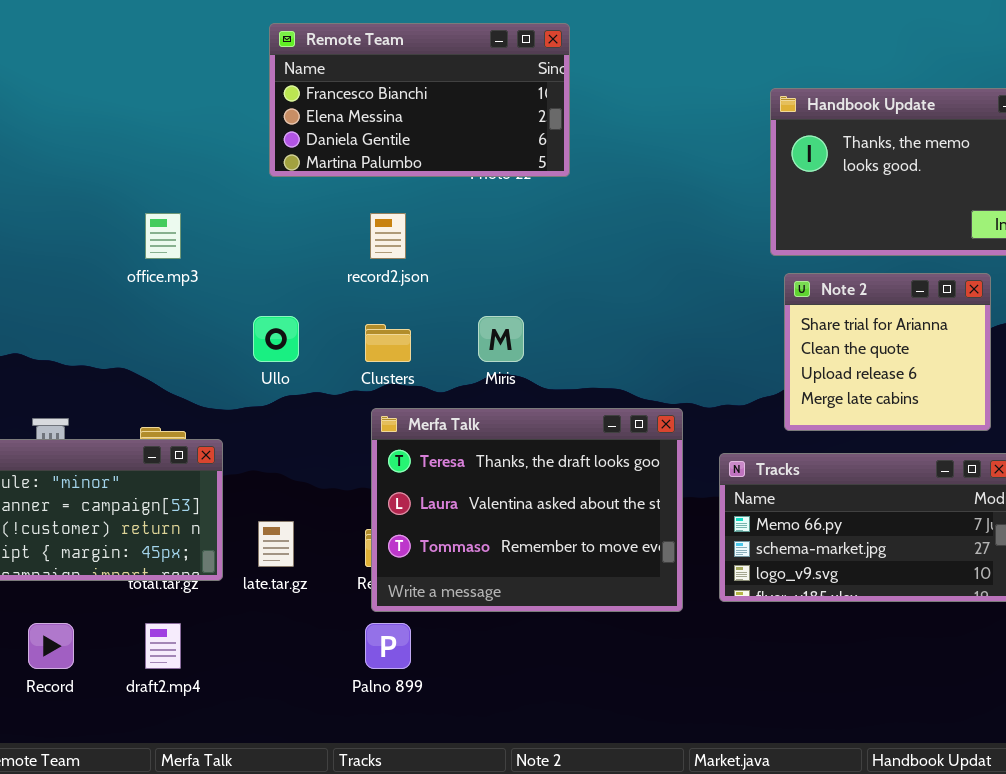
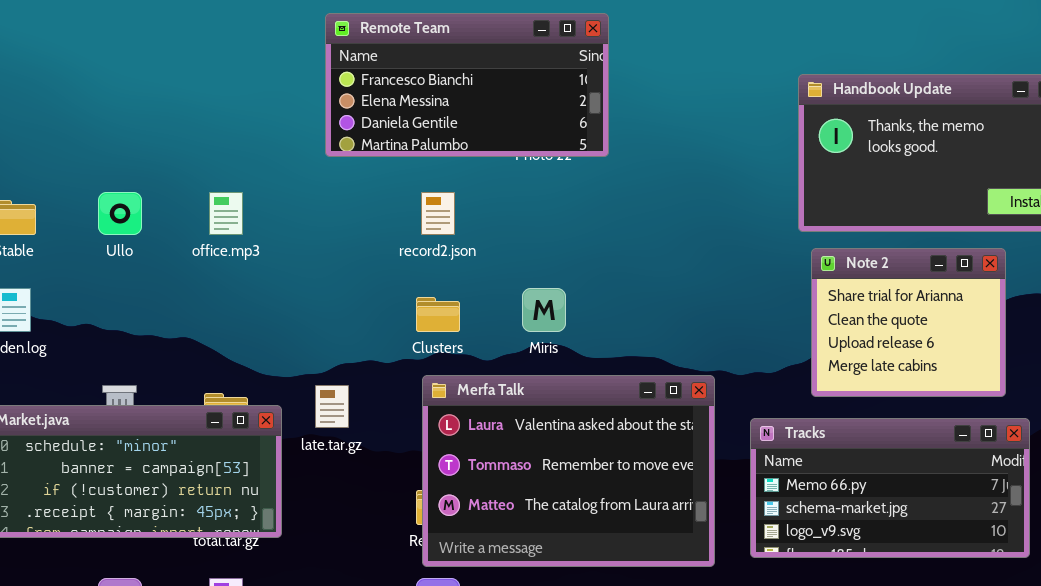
Ullo: [253,316,299,362] -> [98,192,142,235], moved
Merfa Talk: [371,408,683,612] -> [422,375,715,567], scrolled down 1 row
late.tar.gz: [258,521,294,567] -> [315,385,349,428], moved

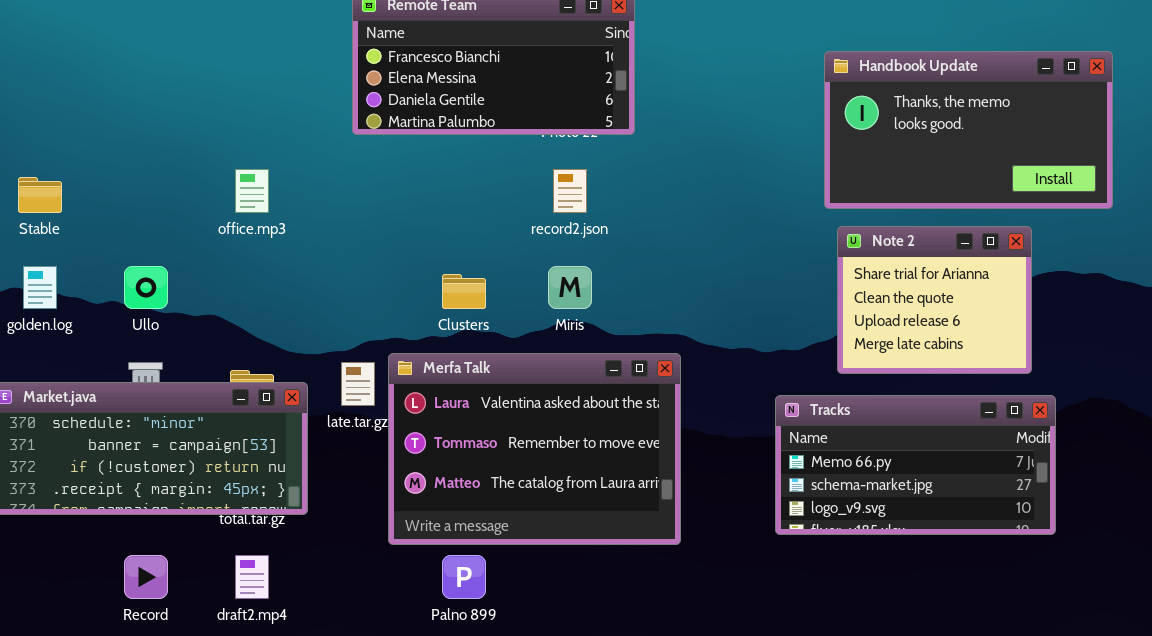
Ullo: [98,192,142,235] -> [124,266,168,309], moved
record2.json: [421,192,455,235] -> [553,169,587,213], moved
Merfa Talk: [422,375,715,567] -> [388,353,681,545], moved

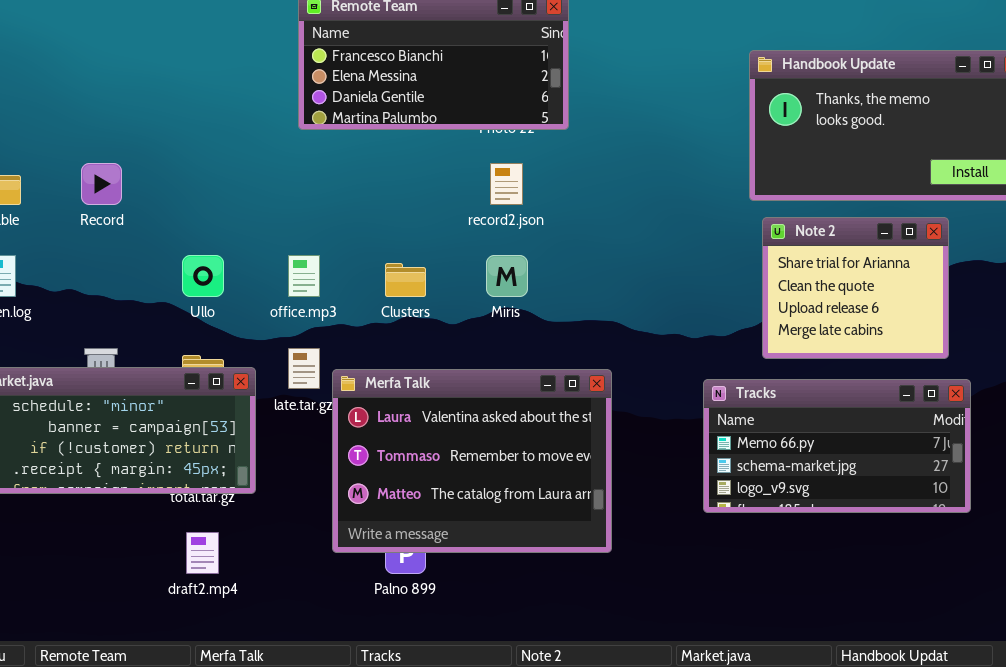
office.mp3: [235,169,269,213] -> [288,255,320,297], moved
Ullo: [124,266,168,309] -> [182,255,224,297], moved
Merfa Talk: [388,353,681,545] -> [332,369,612,553], moved
Record: [124,555,168,599] -> [81,163,122,205], moved

